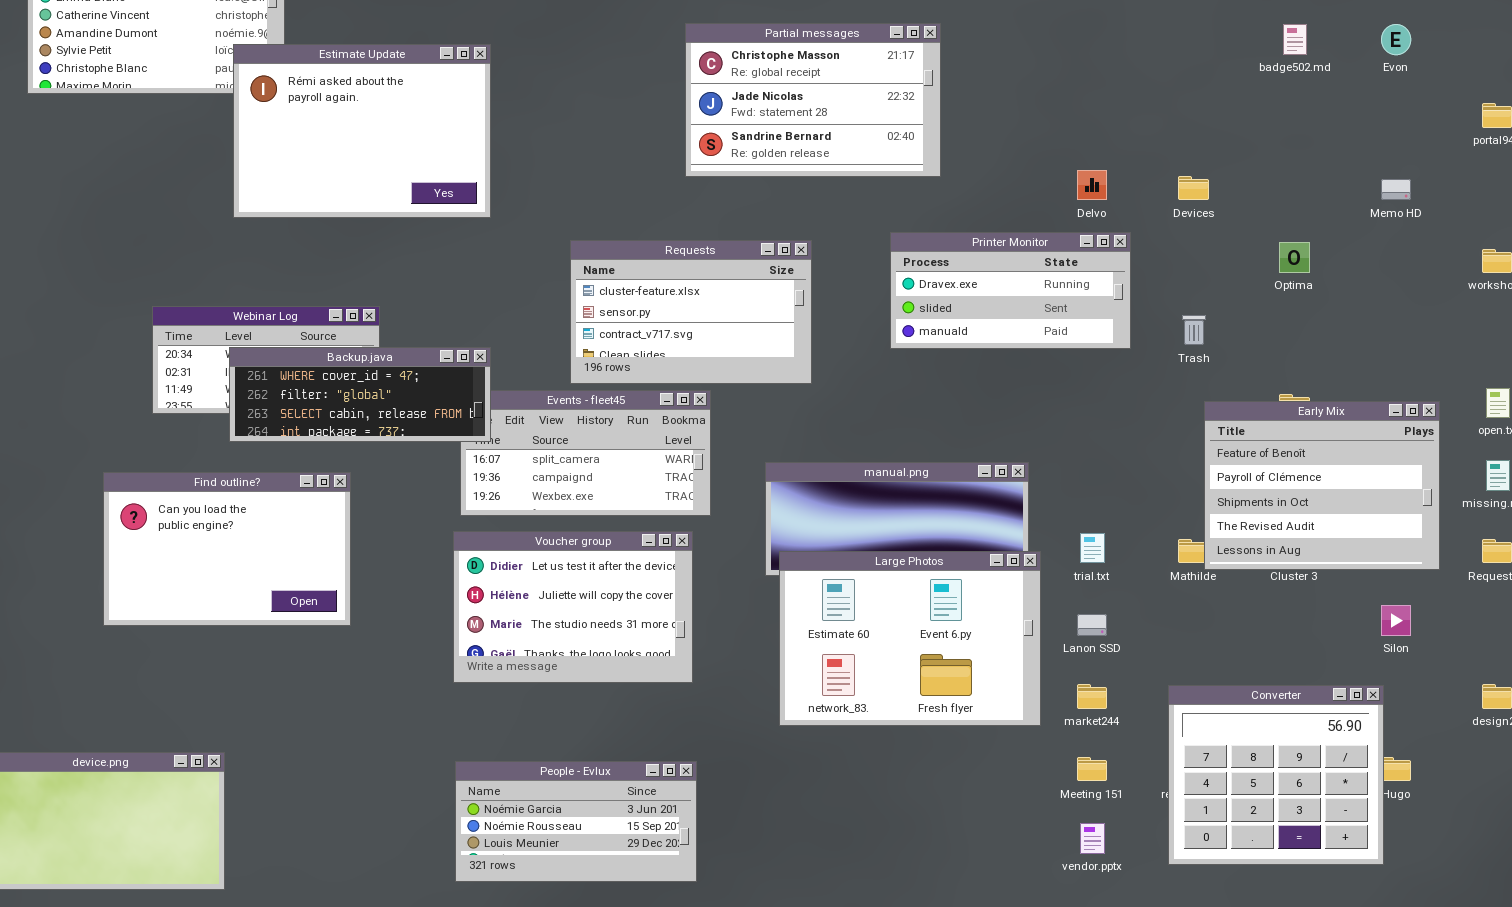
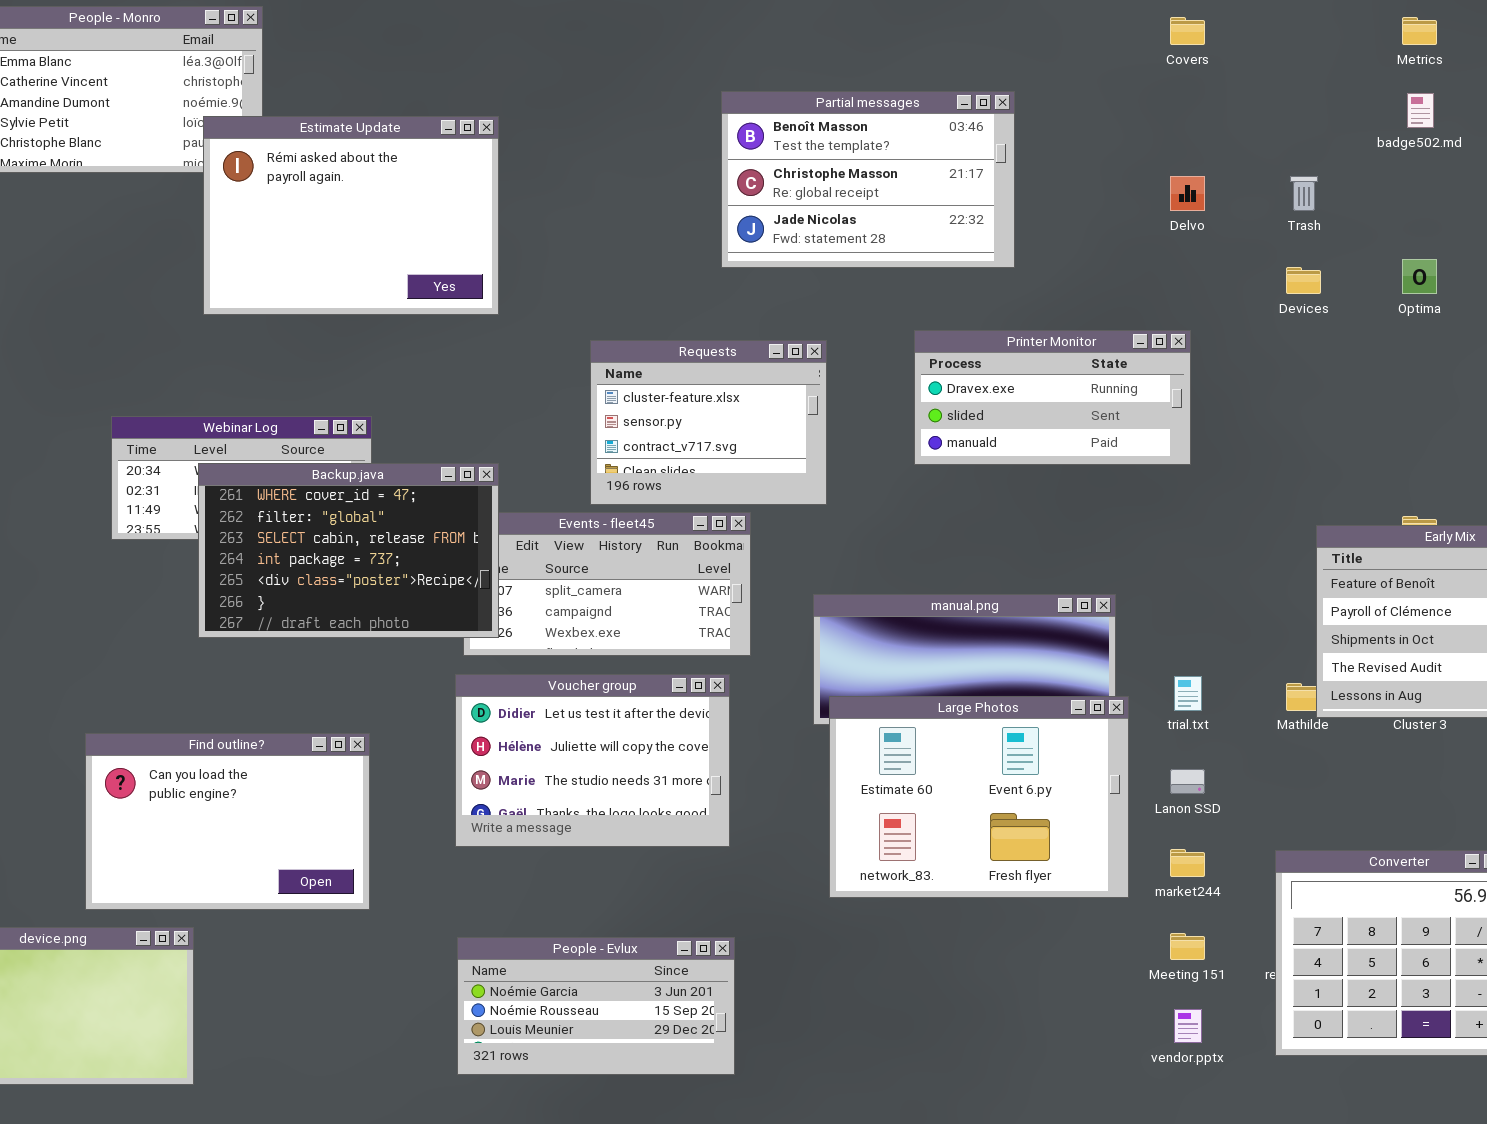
Partial messages: [685,23,941,177] -> [721,91,1015,268], scrolled up 1 row
Delvo: [1077,170,1107,200] -> [1170,176,1205,211], moved
Printer Monitor: [890,232,1131,349] -> [914,330,1191,465], moved
Requests: [570,240,812,384] -> [590,340,827,505], resized
Optima: [1279,242,1310,273] -> [1402,259,1437,294], moved
Trash: [1182,315,1206,345] -> [1290,176,1318,211], moved
Backup.java: [229,347,491,442] -> [198,463,499,638], resized
Find outline?: [103,472,351,626] -> [85,733,370,910], moved

